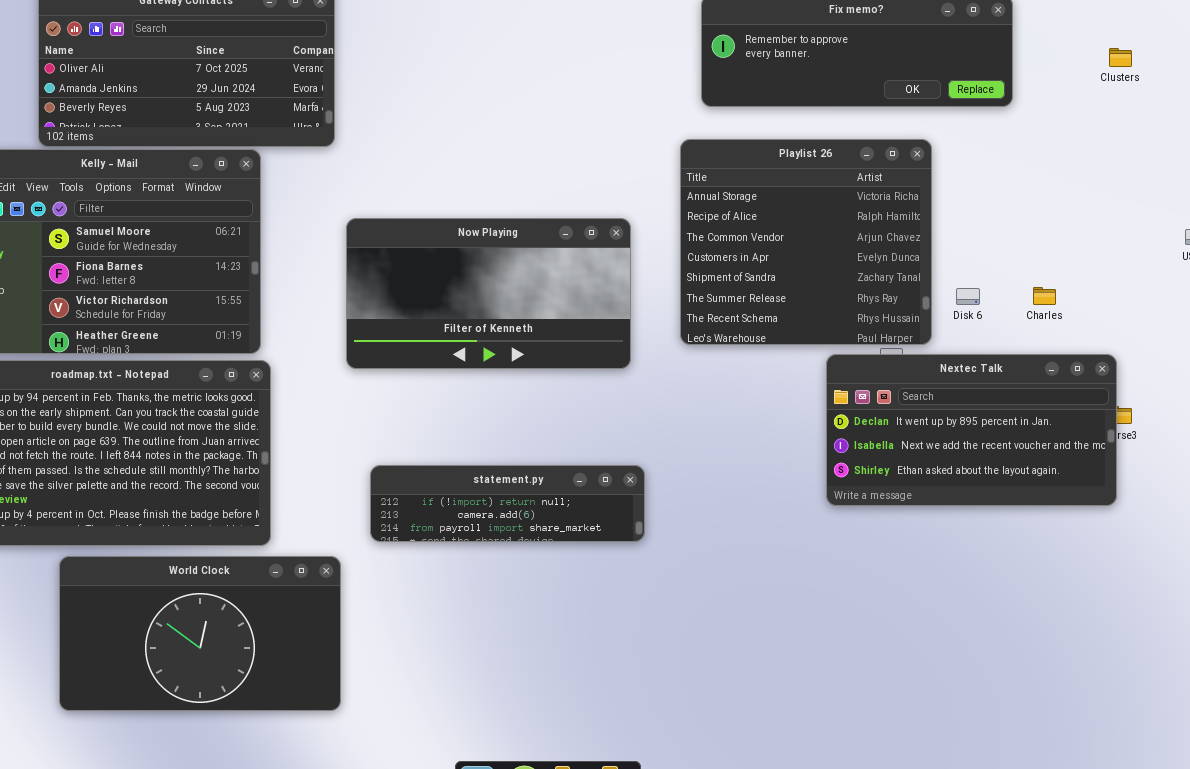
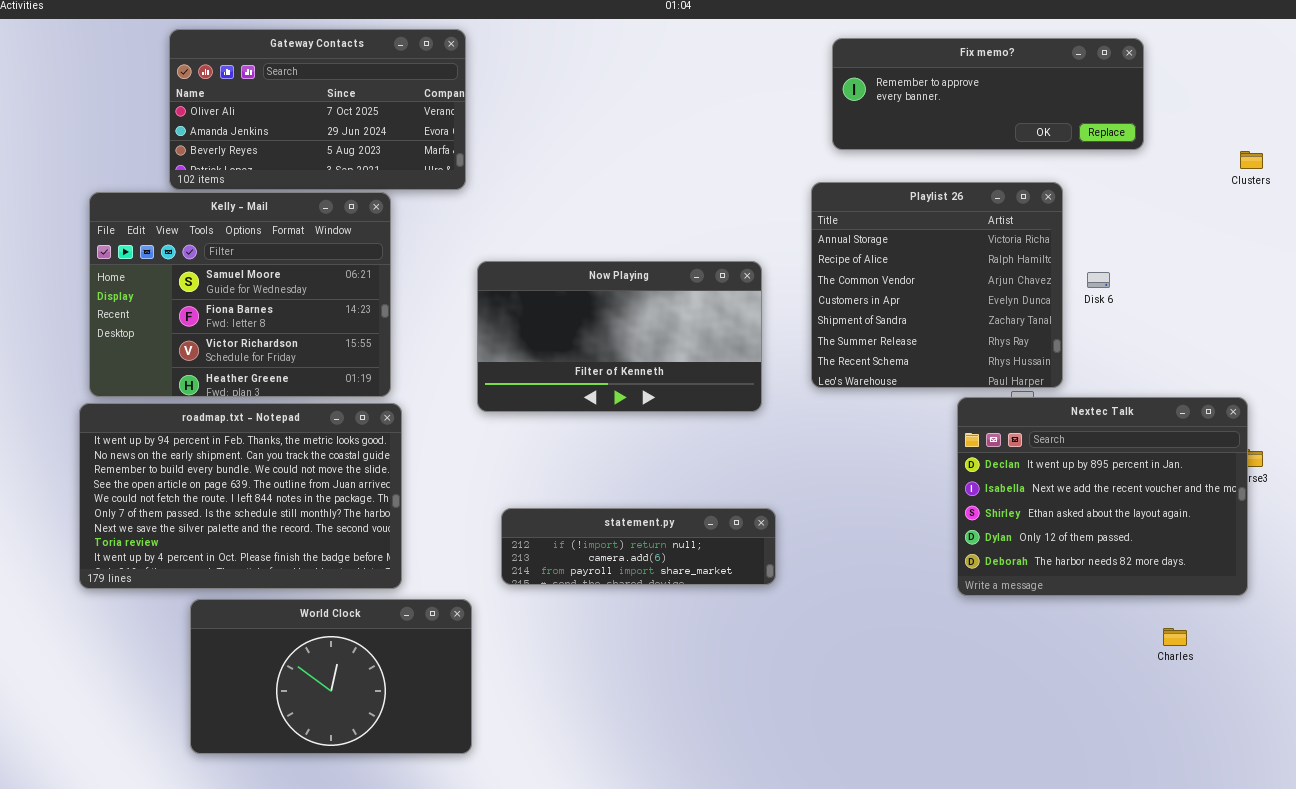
Clusters: [1109,48,1132,67] -> [1240,151,1263,169], moved
Charles: [1033,287,1056,305] -> [1163,628,1187,646], moved
Disk 6: [956,288,980,305] -> [1087,272,1110,288], moved
Nextec Talk: [826,354,1117,506] -> [957,397,1248,596], resized

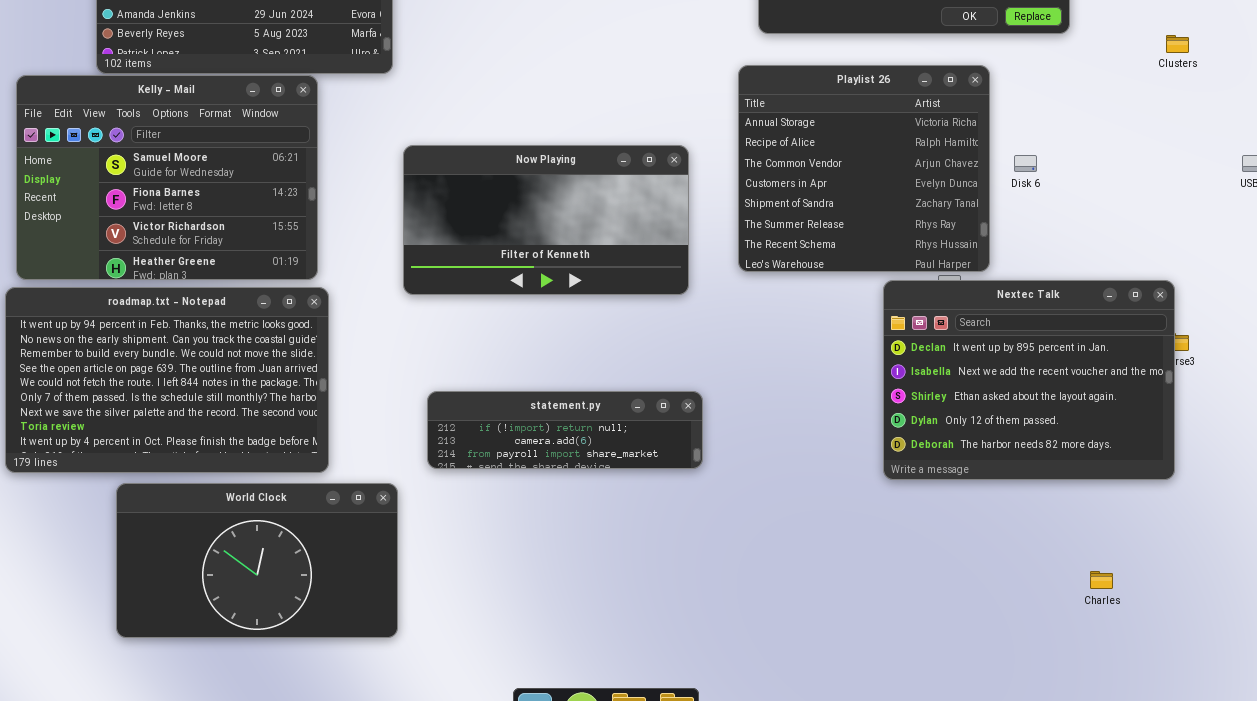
Charles: [1163,628,1187,646] -> [1090,571,1113,589], moved

